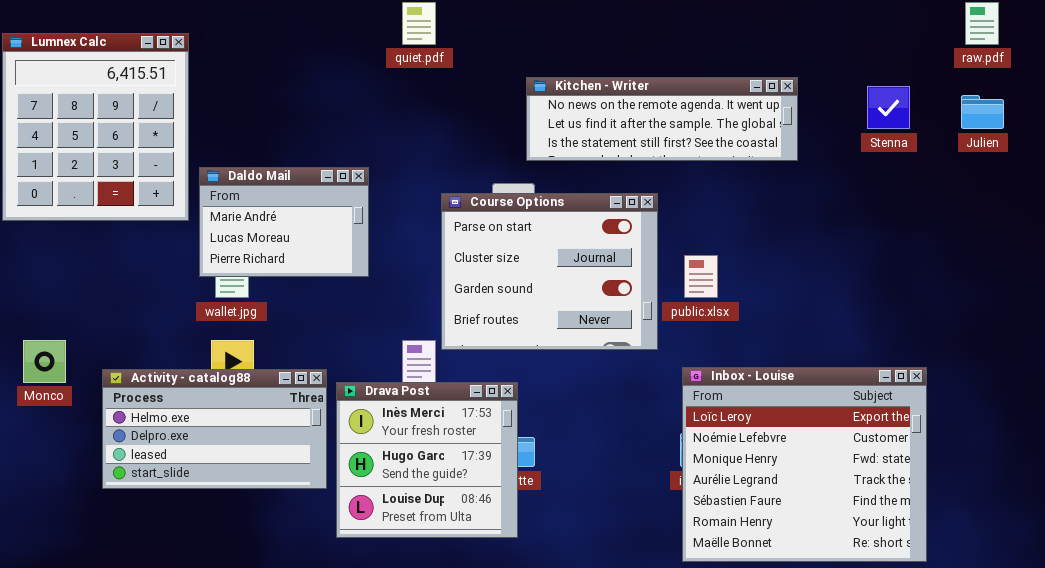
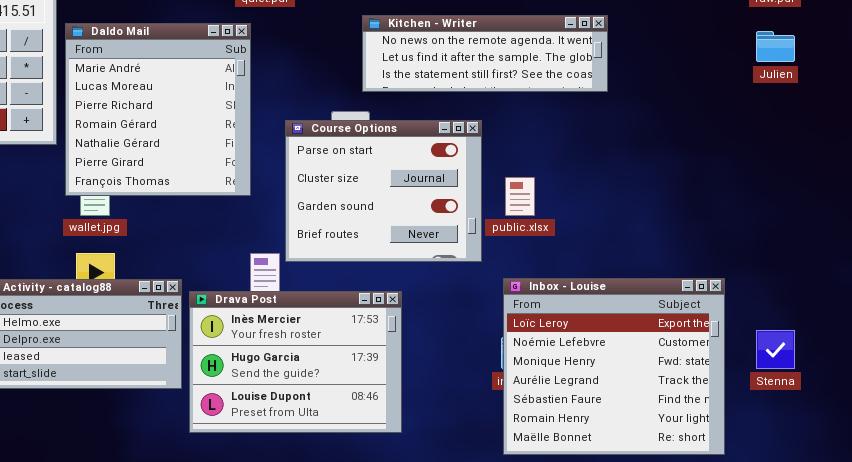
Stenna: [867,86,910,129] -> [756,330,795,369], moved
Daldo Mail: [199,167,369,277] -> [65,23,251,196], resized
Drava Post: [336,382,518,538] -> [189,291,402,433], resized

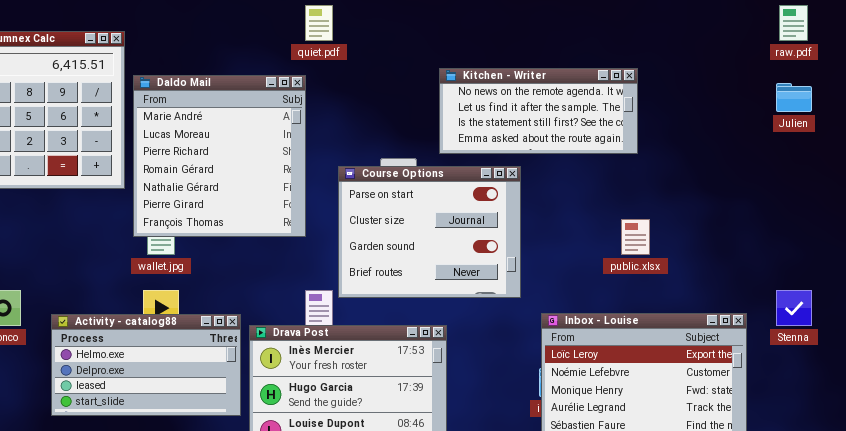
Kitchen - Writer: [362,15,608,92] -> [439,68,638,154], resized
public.xlsx: [505,177,535,216] -> [621,219,650,255], moved
Stenna: [756,330,795,369] -> [776,290,812,326], moved

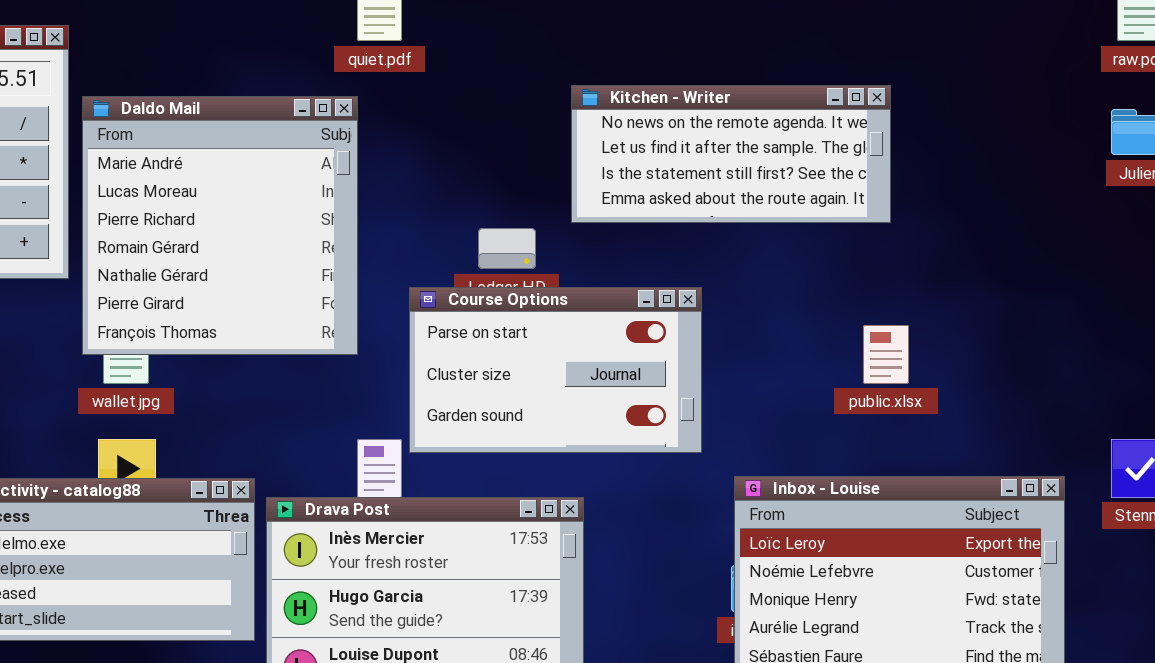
Course Options: [338,166,521,298] -> [409,287,702,453], resized

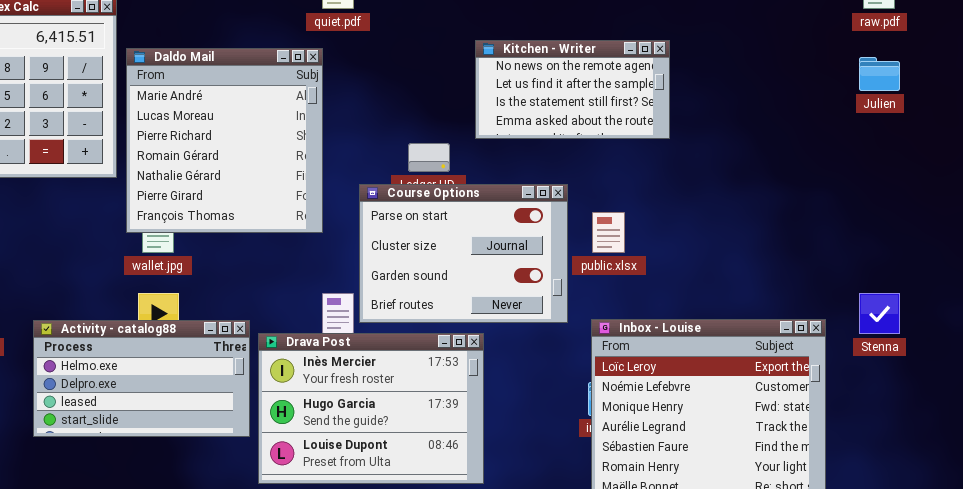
Kitchen - Writer: [571,85,891,223] -> [475,40,670,139], resized
Course Options: [409,287,702,453] -> [359,184,568,323], resized
public.xlsx: [863,325,909,384] -> [592,212,625,253], moved

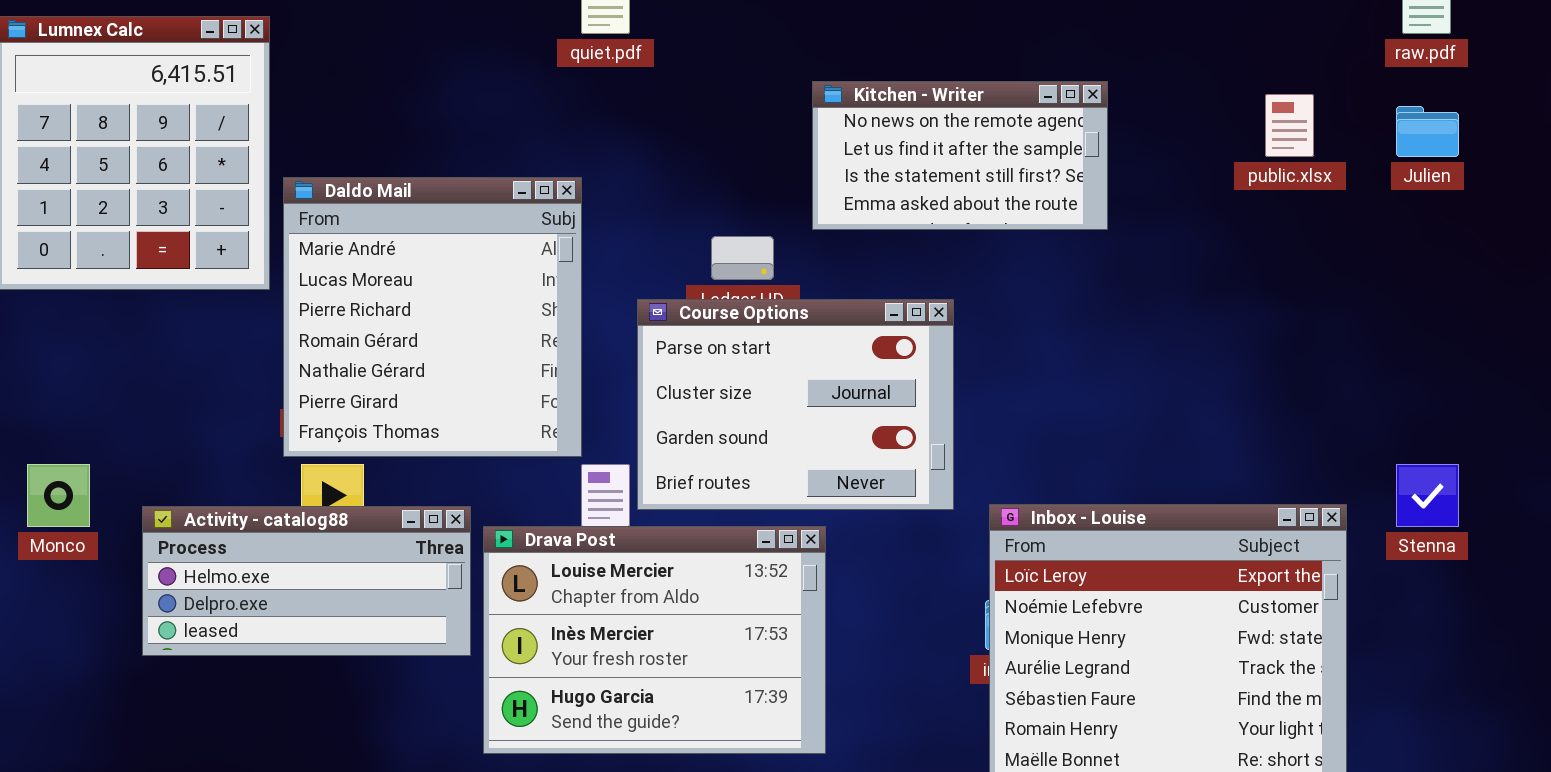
Daldo Mail: [126,48,323,233] -> [283,177,582,457], moved
public.xlsx: [592,212,625,253] -> [1265,94,1314,157], moved
Activity - catalog88: [33,320,250,437] -> [142,506,471,656], resized
Drava Post: [258,333,484,484] -> [483,526,826,754], scrolled up 1 row

